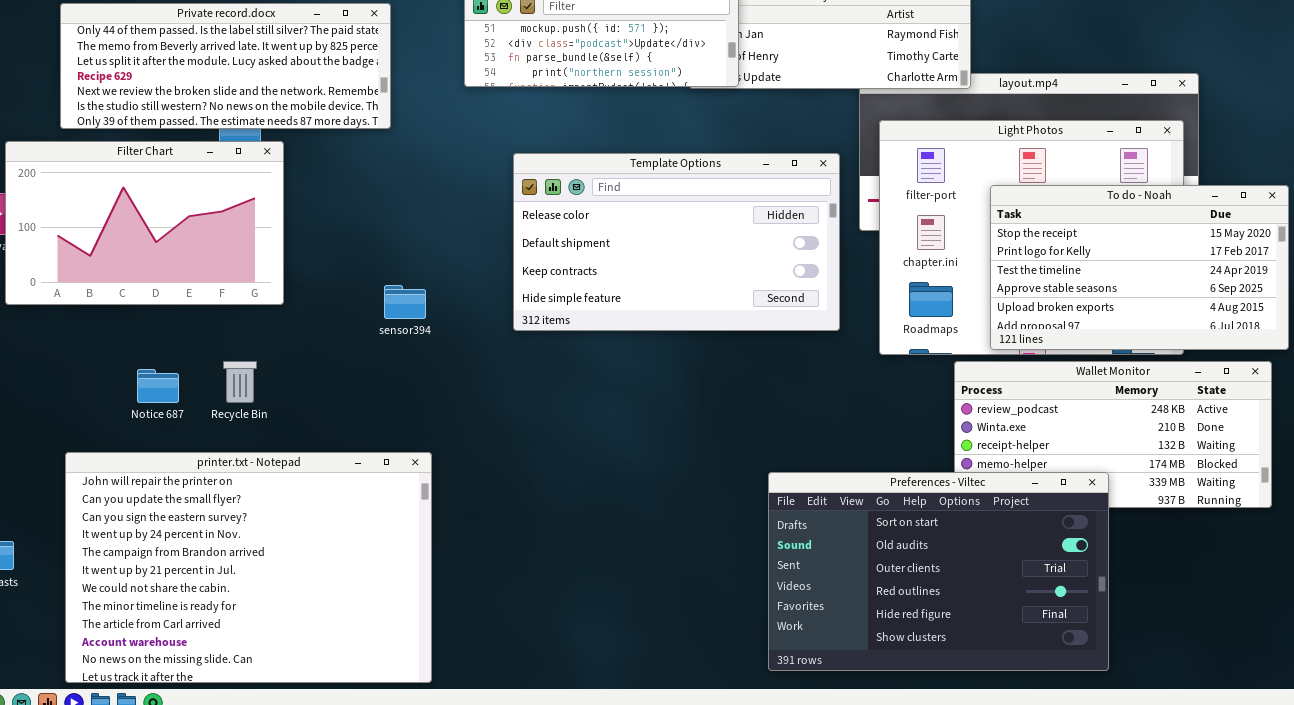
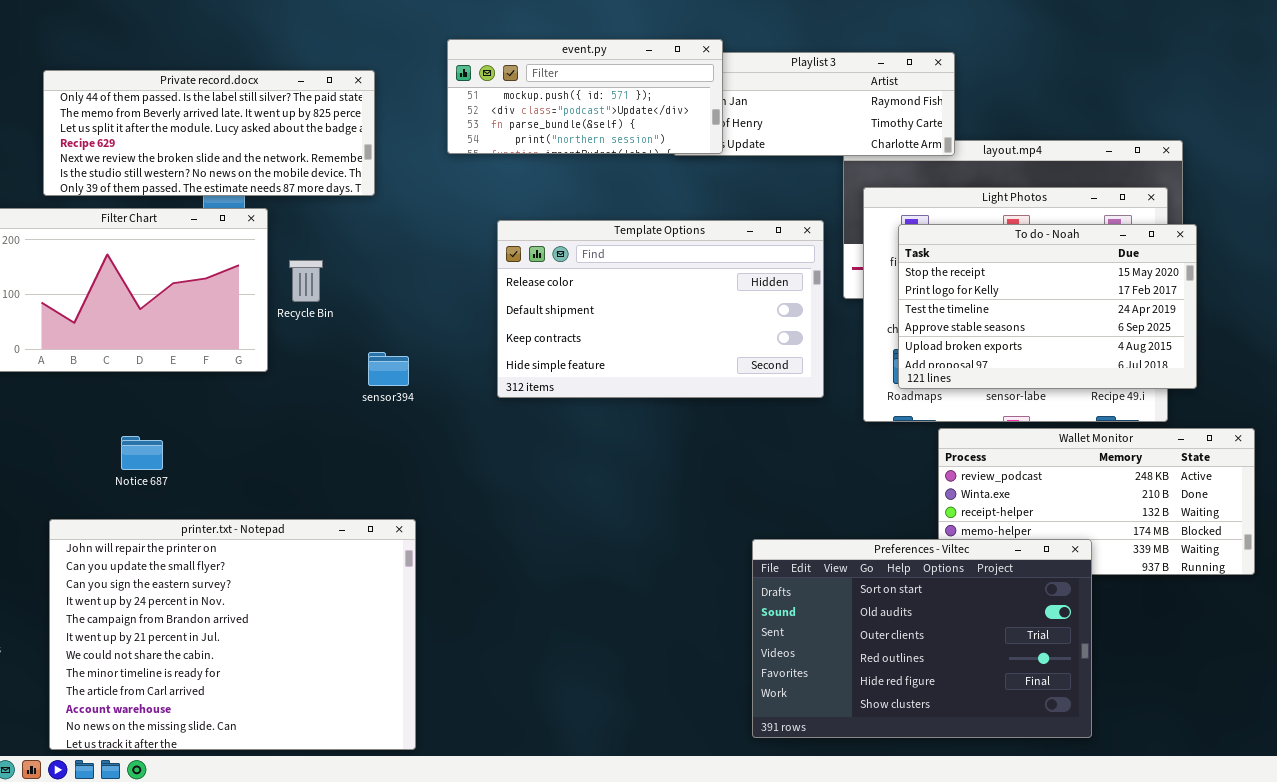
To do - Noah: [990,185,1289,350] -> [898,224,1197,389], moved
Recycle Bin: [223,361,257,403] -> [289,260,323,302], moved

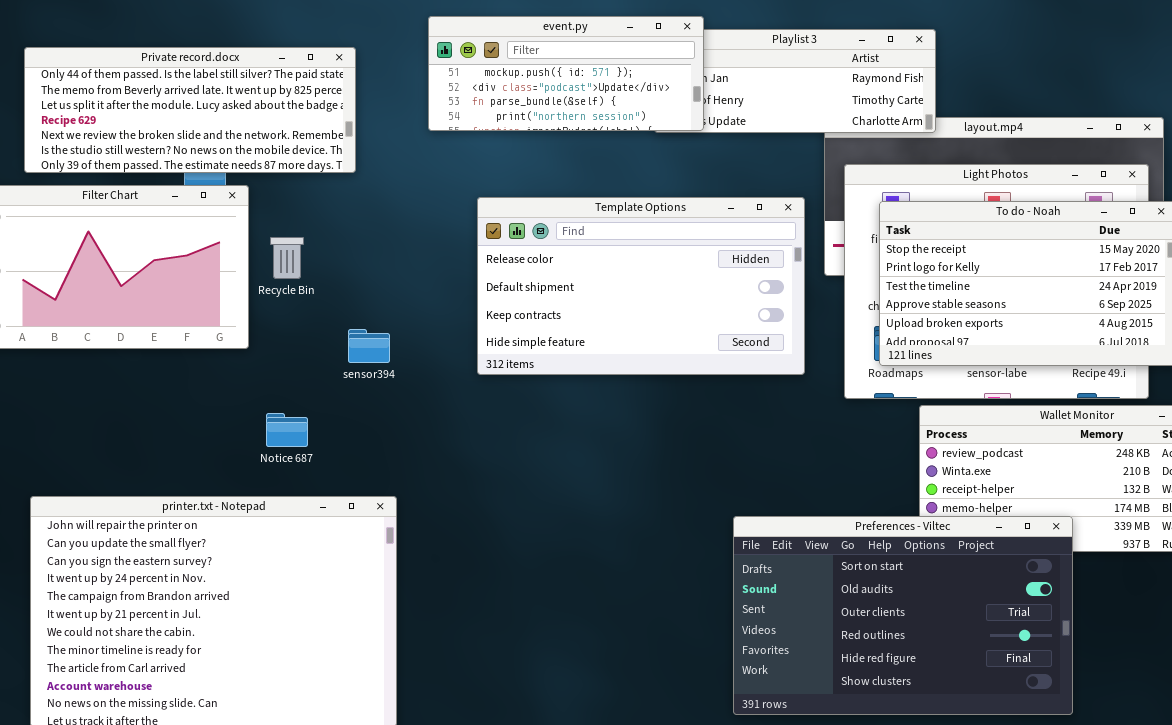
Notice 687: [121,436,163,470] -> [266,413,308,447], moved

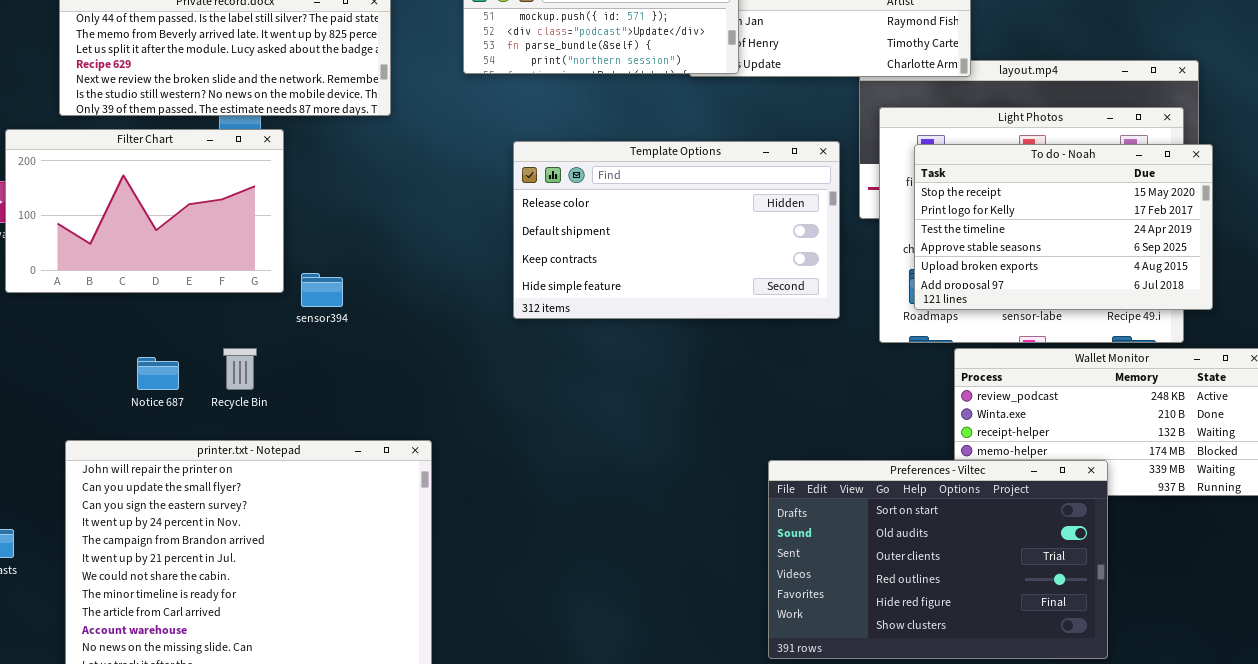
Recycle Bin: [270,237,304,279] -> [223,348,257,390], moved
sensor394: [348,329,390,363] -> [301,273,343,307], moved
Notice 687: [266,413,308,447] -> [137,357,179,390], moved

